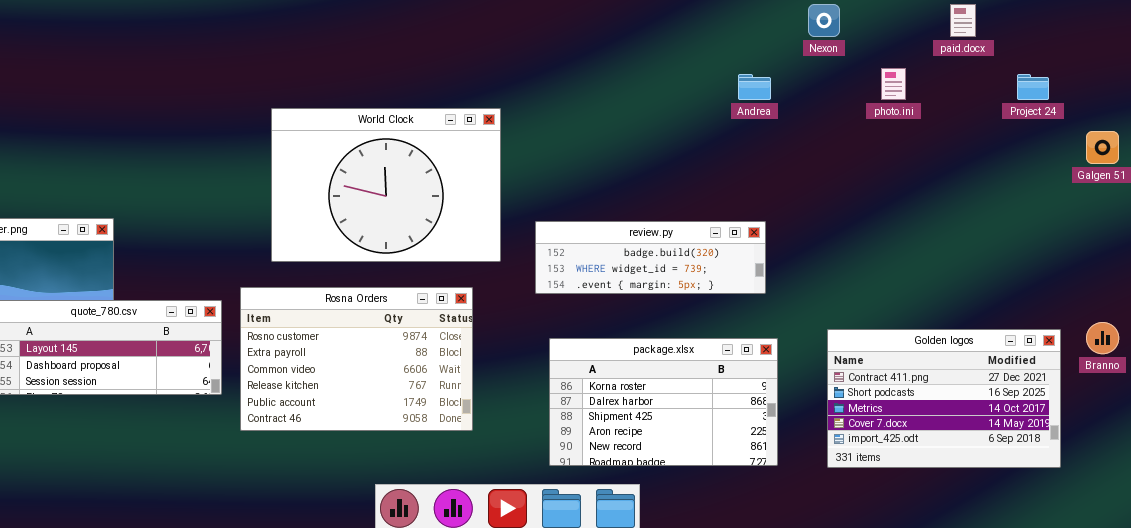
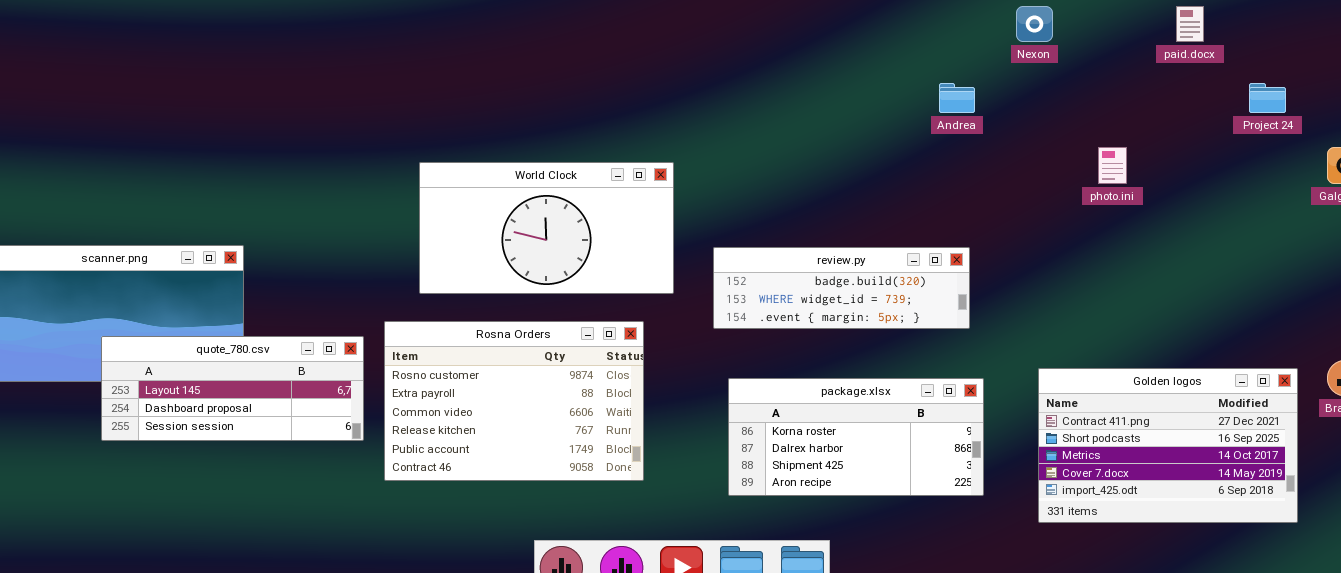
photo.ini: [881,68,906,100] -> [1098,147,1127,184], moved
World Clock: [271,108,501,262] -> [419,162,674,294], resized
package.xlsx: [549,338,778,466] -> [728,378,984,496], resized

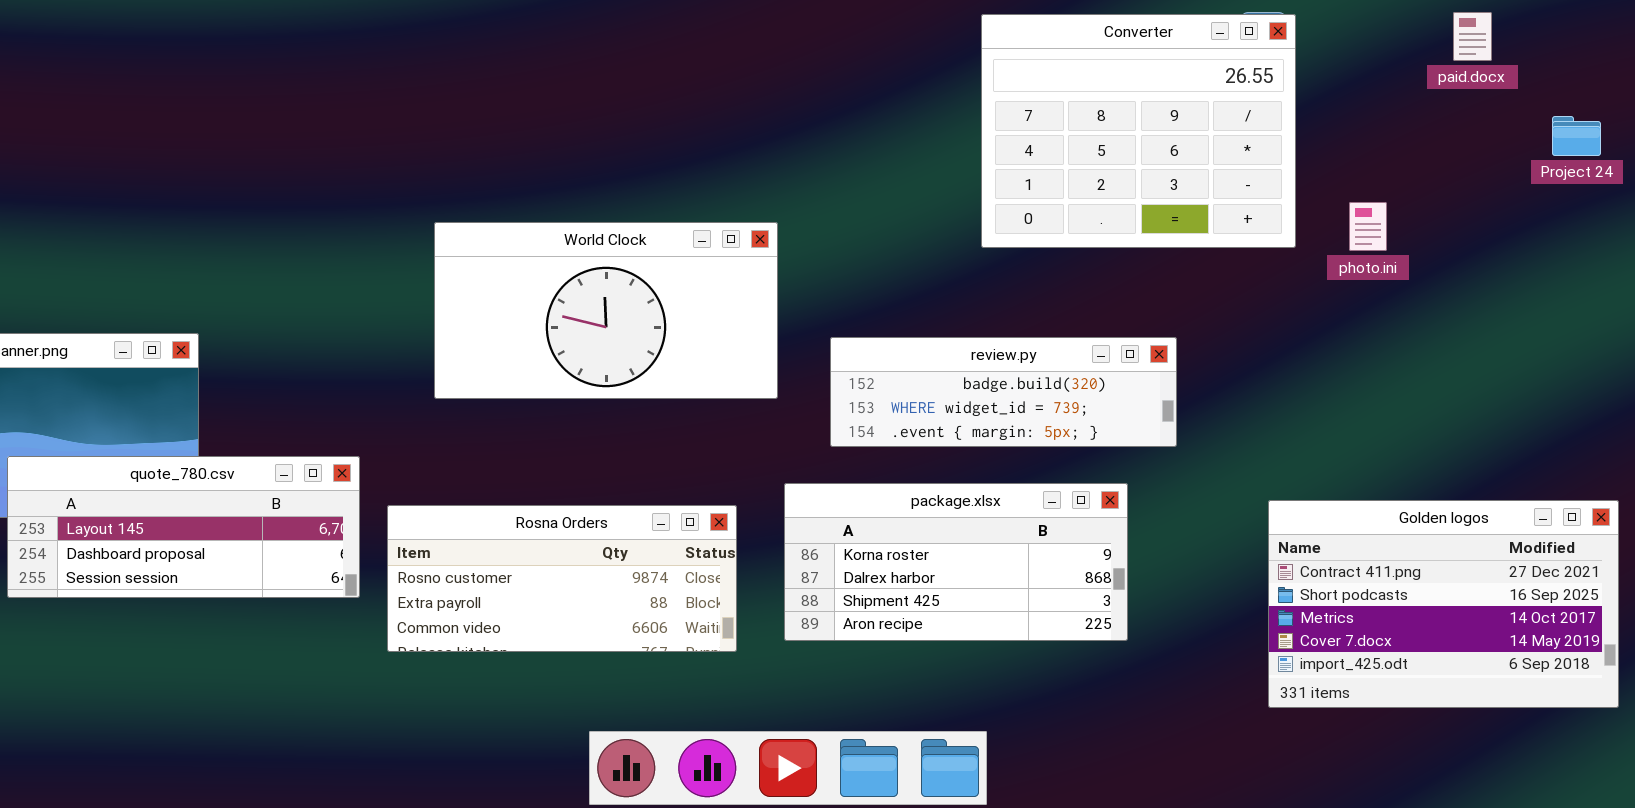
Converter: none -> [981,14,1296,248], opened
Rosna Orders: [384,321,644,481] -> [387,505,737,652], resized
package.xlsx: [728,378,984,496] -> [784,483,1128,641], moved

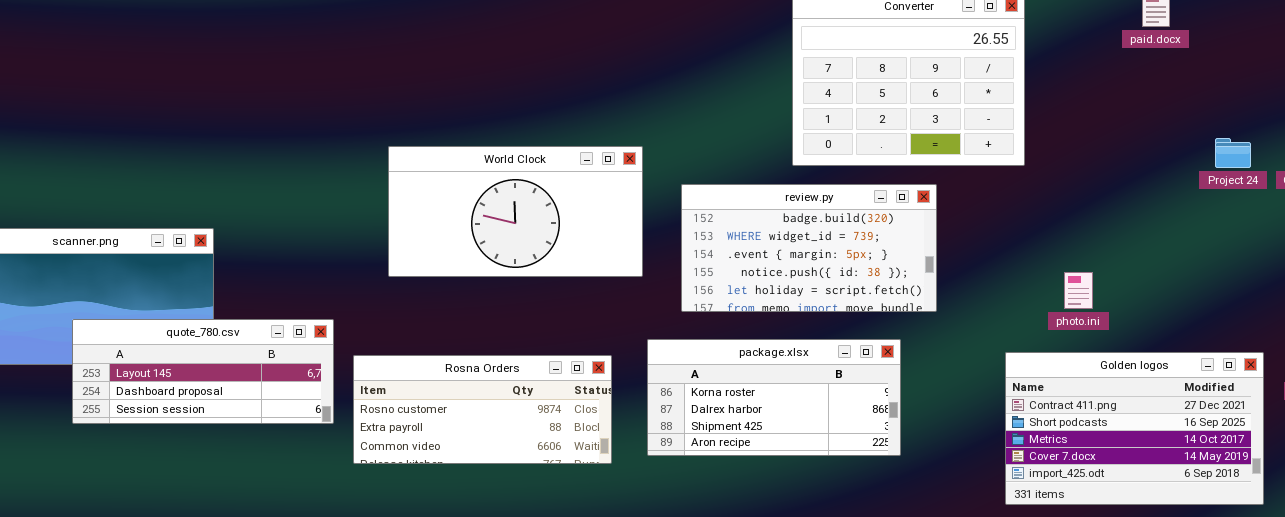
Project 24: [1552,116,1601,156] -> [1215,138,1251,168], moved
photo.ini: [1349,202,1387,251] -> [1064,272,1093,309], moved
review.py: [830,337,1177,447] -> [681,184,937,312], resized

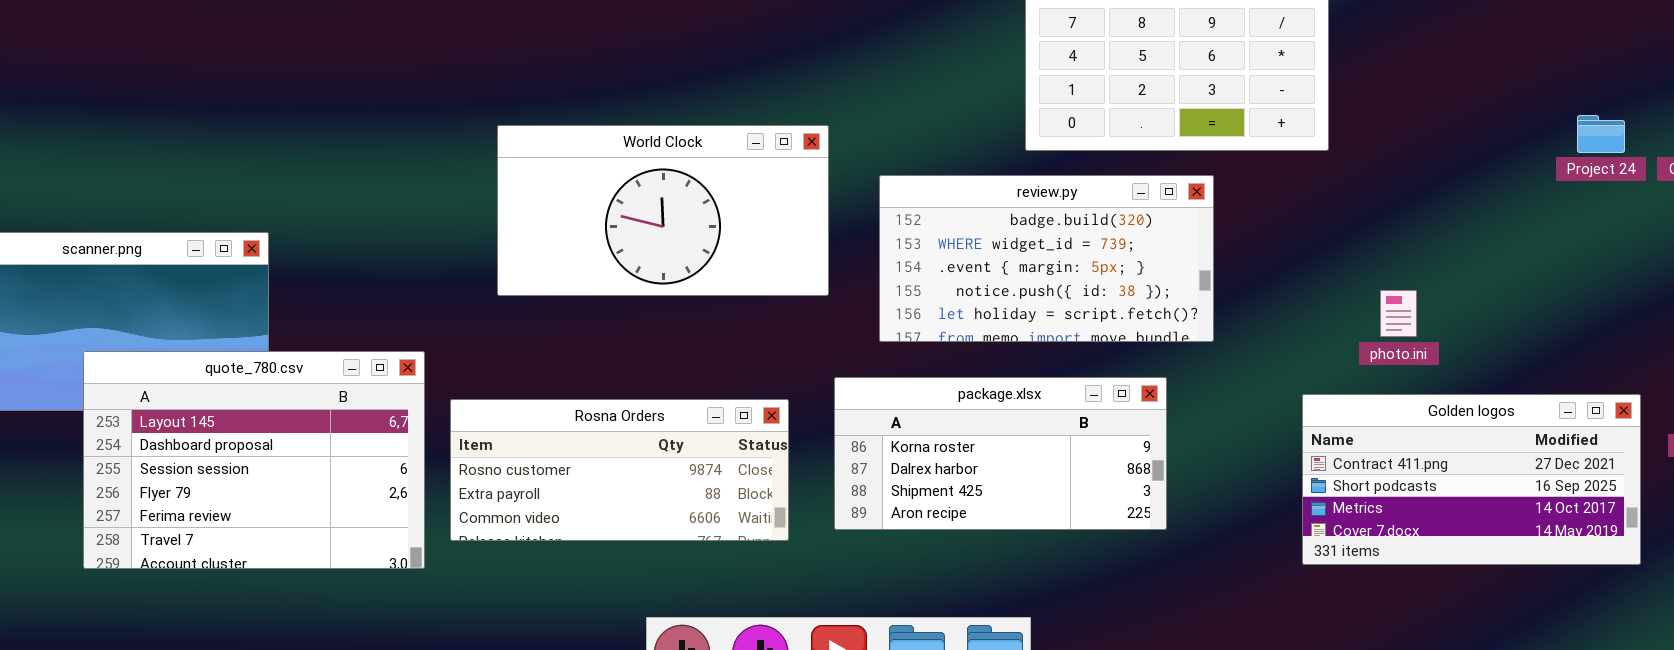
quote_780.csv: [72,319,334,424] -> [83,351,425,569], resized
Golden logos: [1005,352,1264,505] -> [1302,394,1641,565], resized

